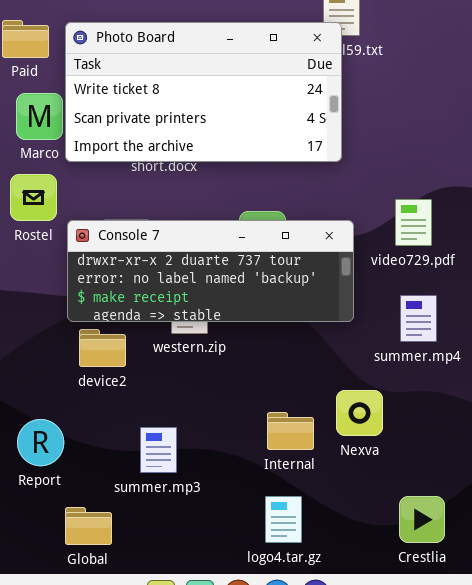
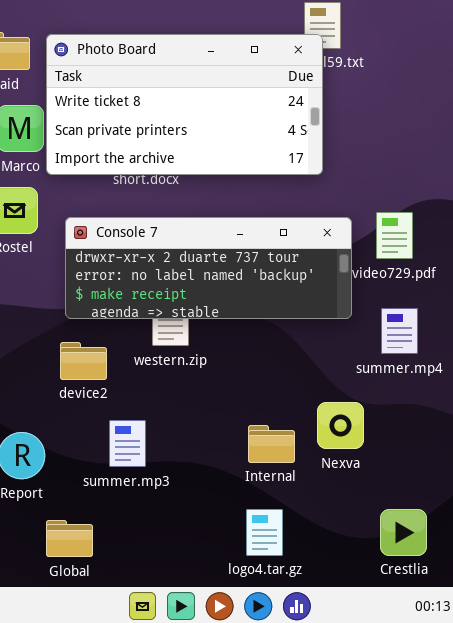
Console 7: [67,220,354,322] -> [65,217,352,319], moved
summer.mp3: [140,427,177,473] -> [109,420,146,467], moved

